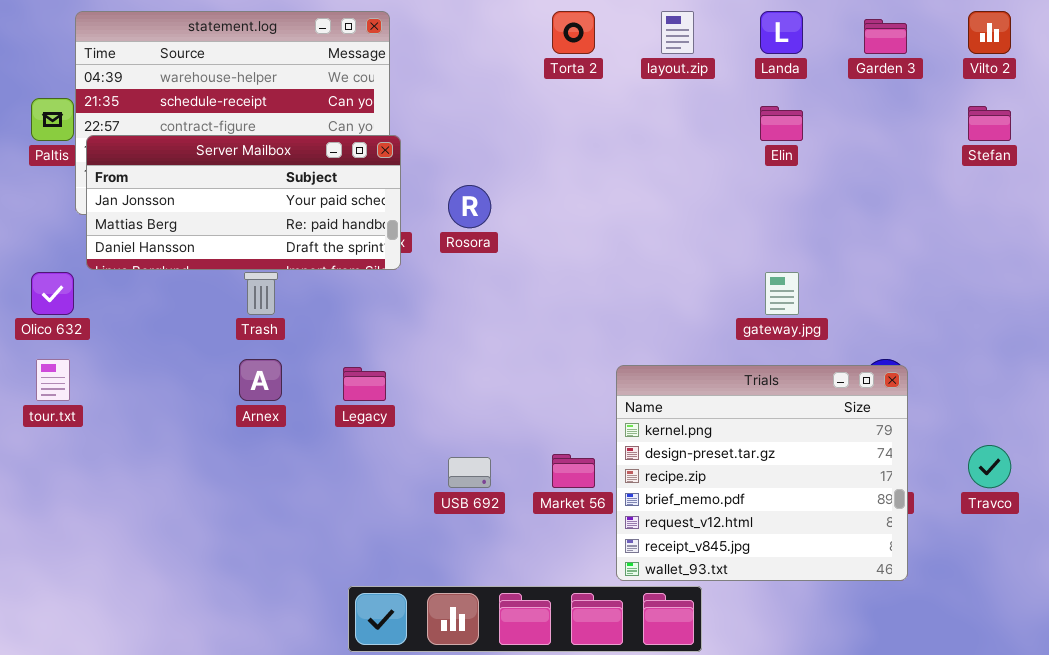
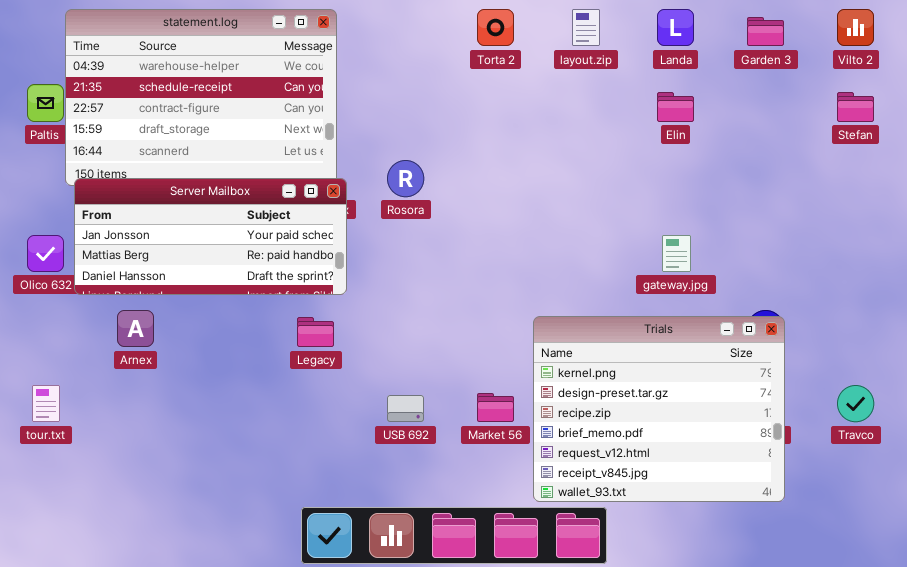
Server Mailbox: [86,135,401,270] -> [74,178,347,295], moved
tour.txt: [36,359,70,401] -> [32,385,60,422], moved
Arnex: [239,359,282,401] -> [117,310,154,347], moved

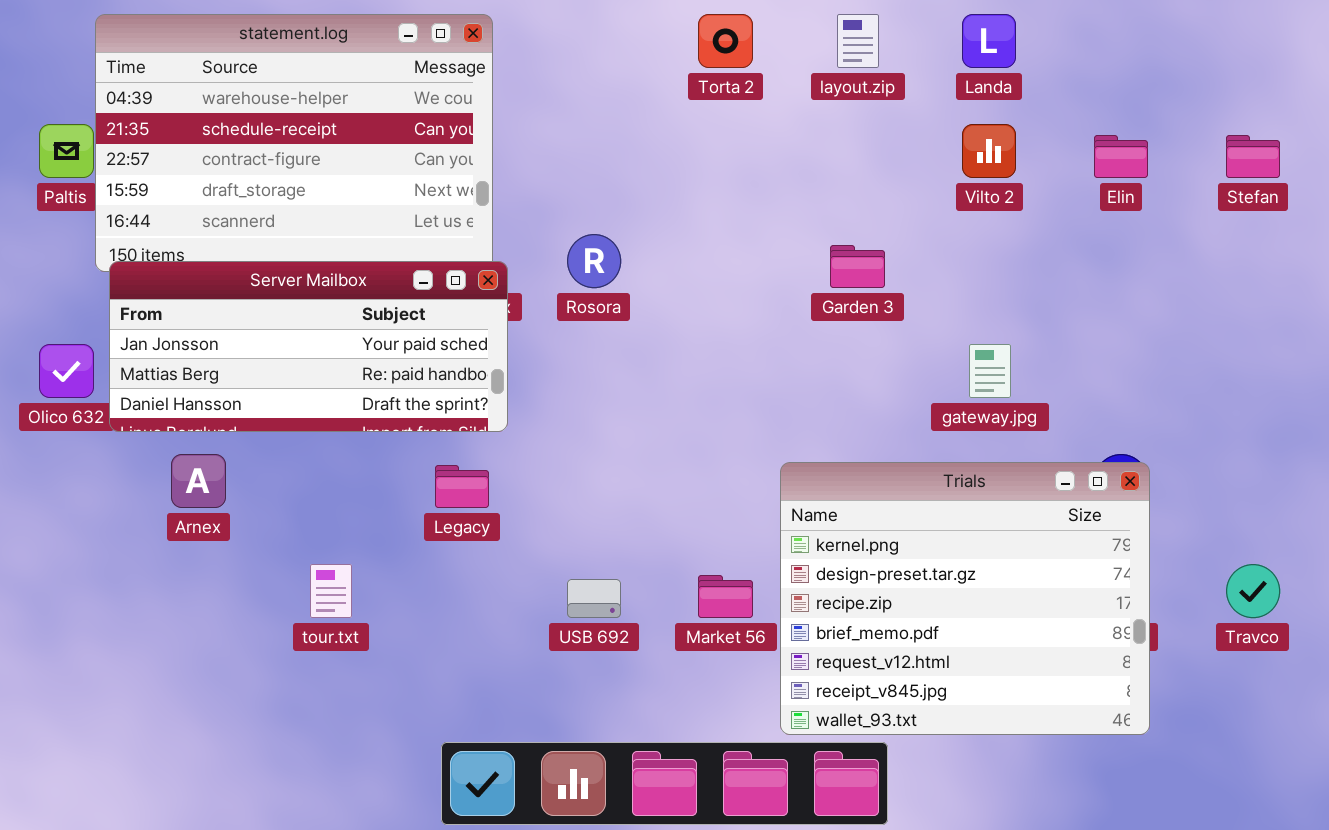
Vilto 2: [837,9,874,46] -> [962,124,1016,178], moved
Garden 3: [747,17,784,46] -> [830,245,885,288], moved
Elin: [657,92,694,122] -> [1094,135,1148,178], moved
tour.txt: [32,385,60,422] -> [310,564,352,618], moved

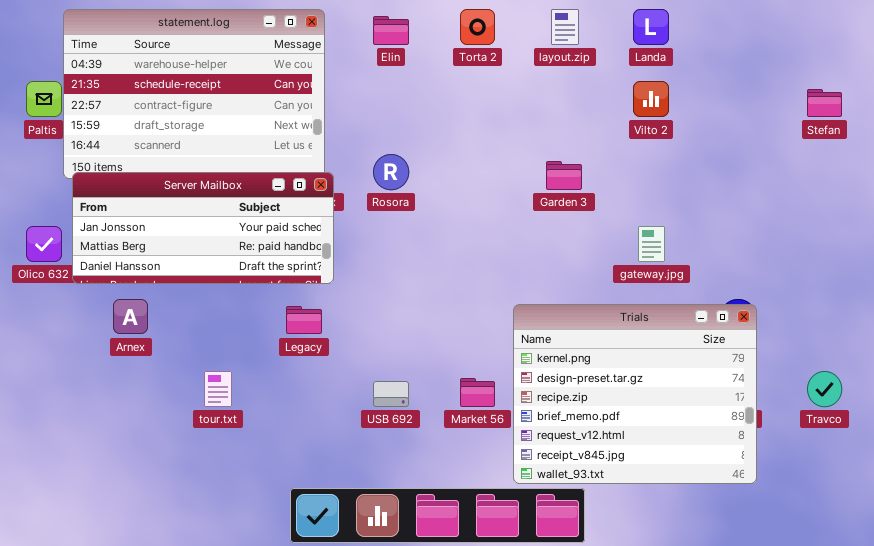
Elin: [1094,135,1148,178] -> [373,16,409,45], moved

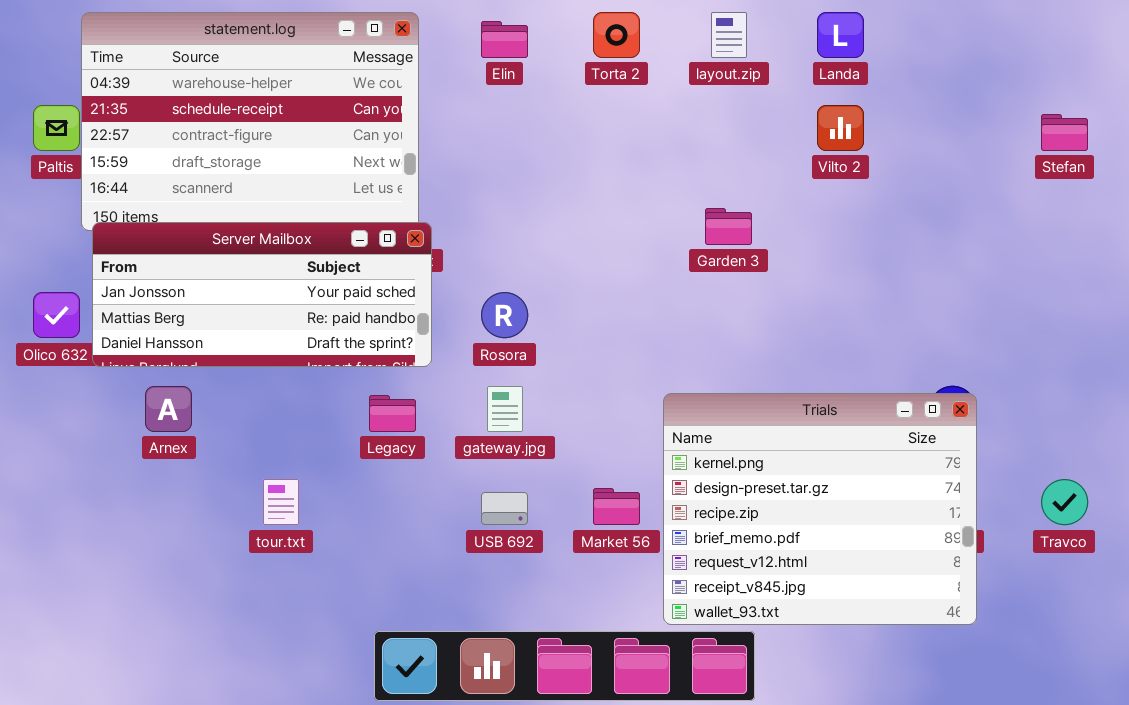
Rosora: [373,154,409,190] -> [481,292,528,338], moved
gateway.jpg: [638,226,665,262] -> [487,386,523,432], moved

